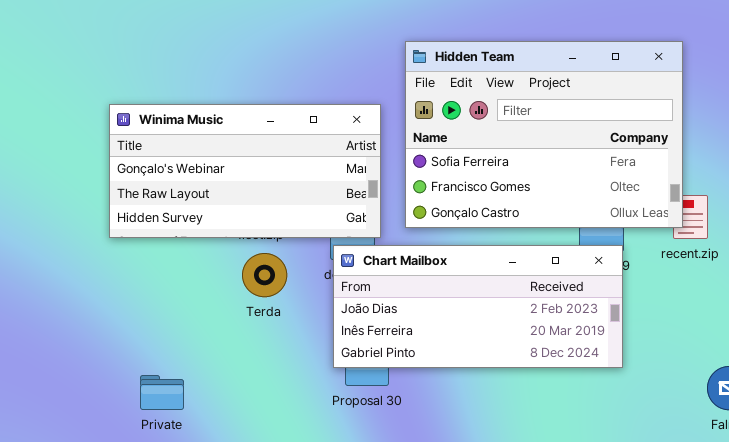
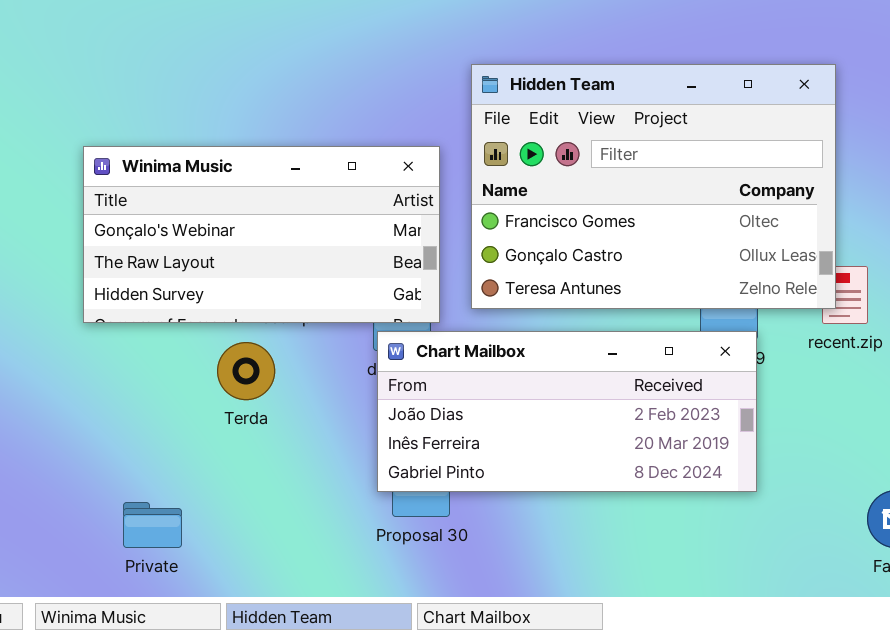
Hidden Team: [405,41,683,228] -> [471,64,836,309], scrolled down 1 row
Terda: [242,253,287,297] -> [217,342,275,400], moved

